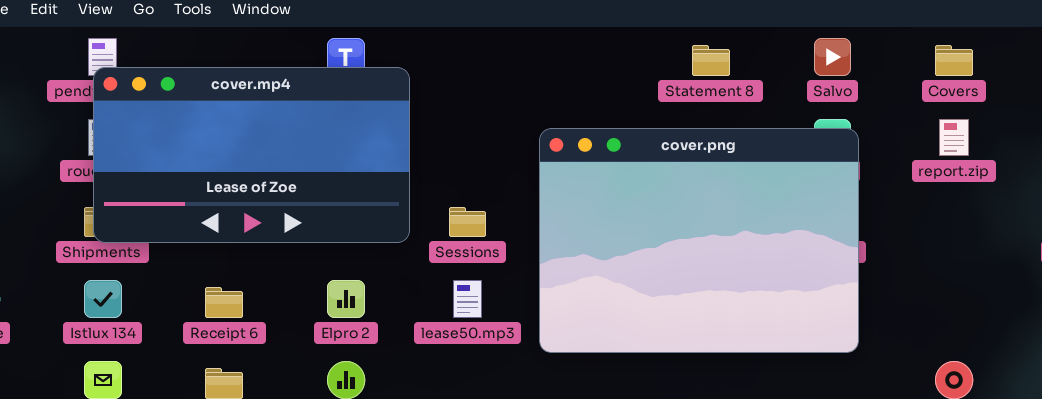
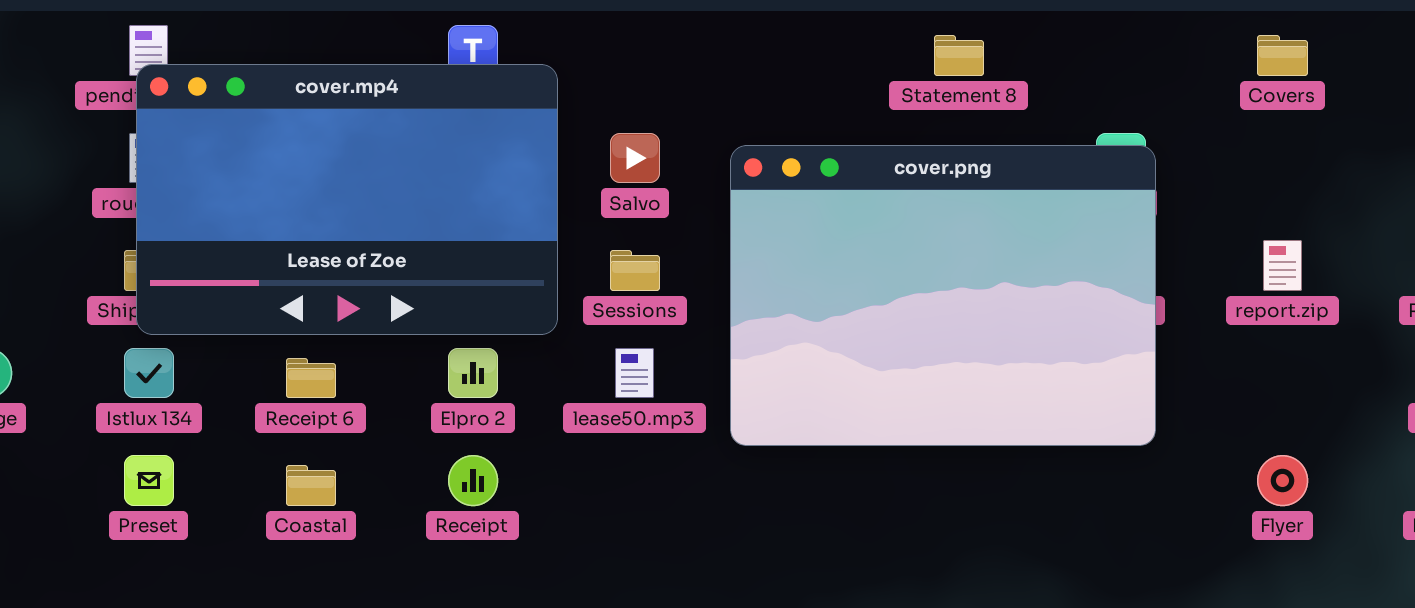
Salvo: [814,38,851,76] -> [610,133,660,183], moved
cover.mp4: [93,67,410,243] -> [136,64,558,335], resized
report.zip: [939,119,969,156] -> [1263,240,1302,291], moved

